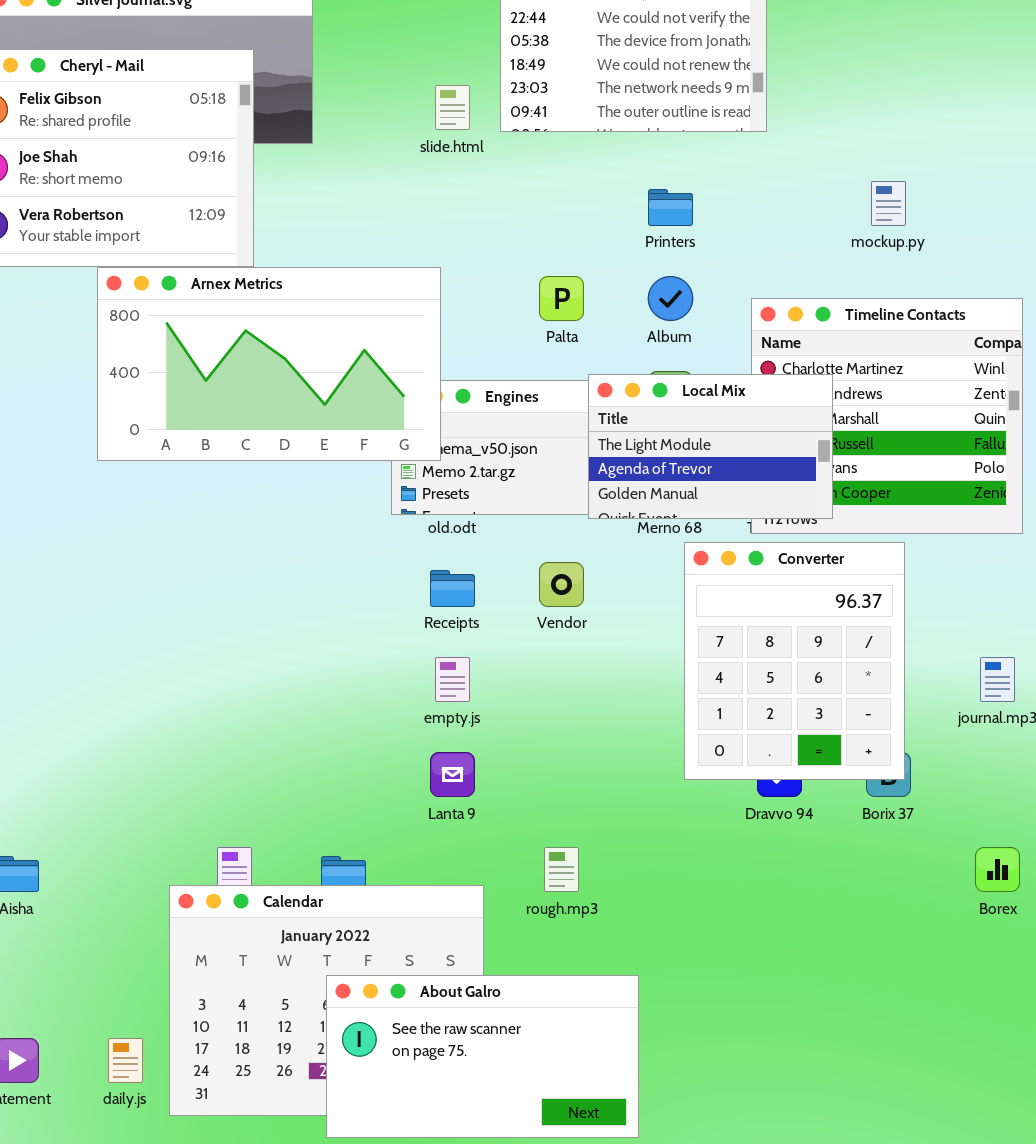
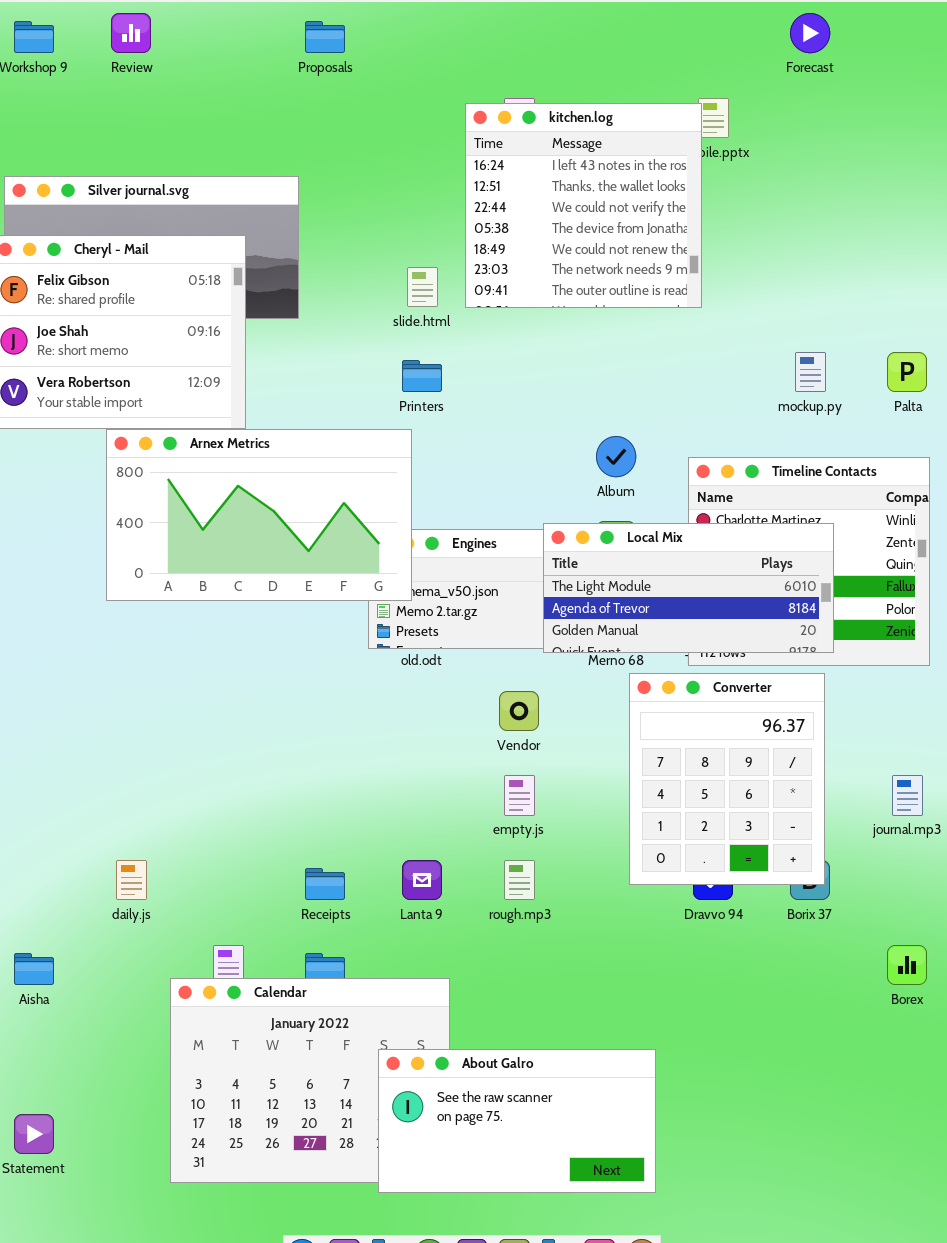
Printers: [648,189,693,226] -> [402,360,442,392], moved
Palta: [539,276,584,321] -> [887,352,927,392], moved
Local Mix: [588,374,833,519] -> [543,523,834,653], resized
Receipts: [430,570,475,607] -> [305,868,345,900], moved
empty.js: [435,657,470,702] -> [504,775,535,816], moved
rough.mp3: [544,847,579,892] -> [504,860,535,900], moved
About Galro: [326,975,639,1138] -> [378,1049,656,1193], moved
daily.js: [108,1038,143,1083] -> [116,860,147,900], moved

